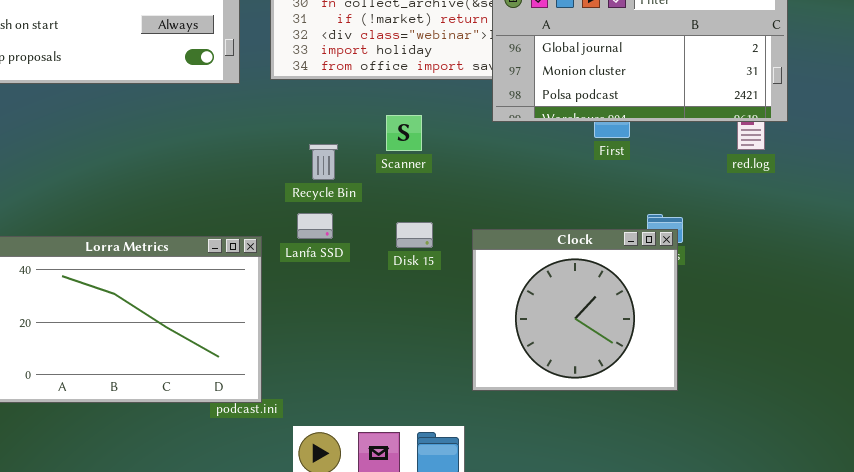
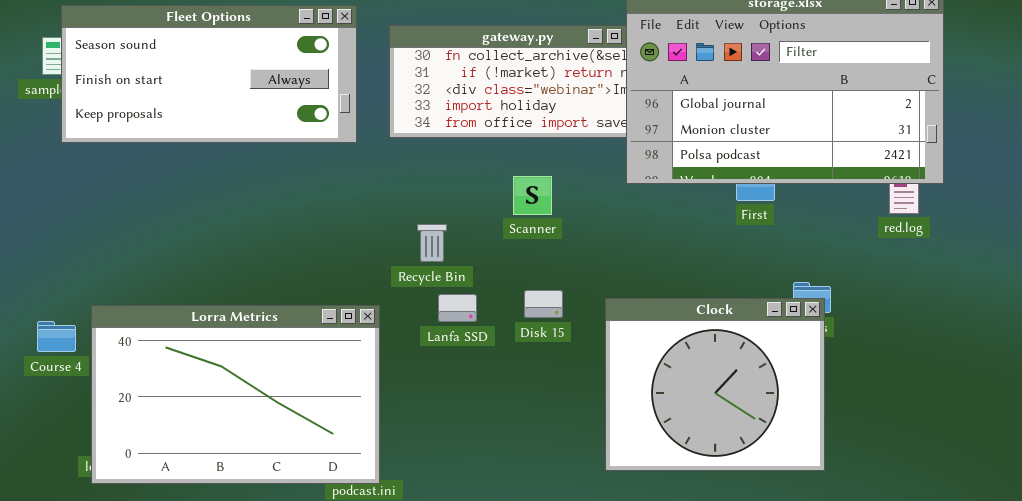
Recycle Bin: [309,144,338,180] -> [417,224,447,262], moved
Lanfa SSD: [297,213,333,239] -> [438,294,477,322], moved

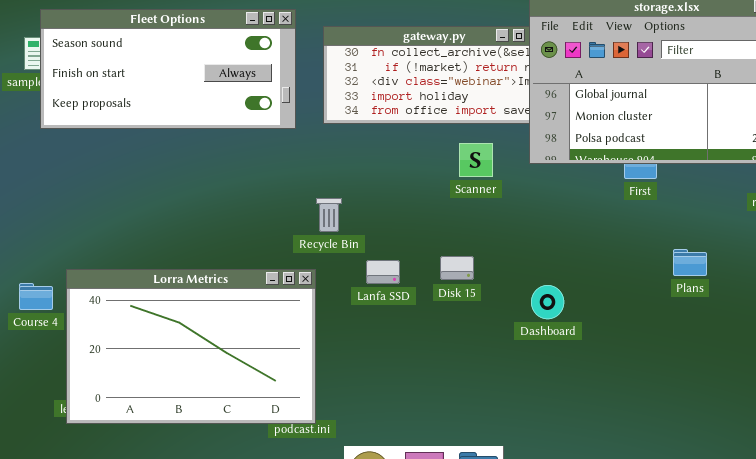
Scanner: [513,176,552,215] -> [459,143,493,177], moved
Recycle Bin: [417,224,447,262] -> [316,198,342,232], moved
Clock: [605,298,825,471] -> none, closed

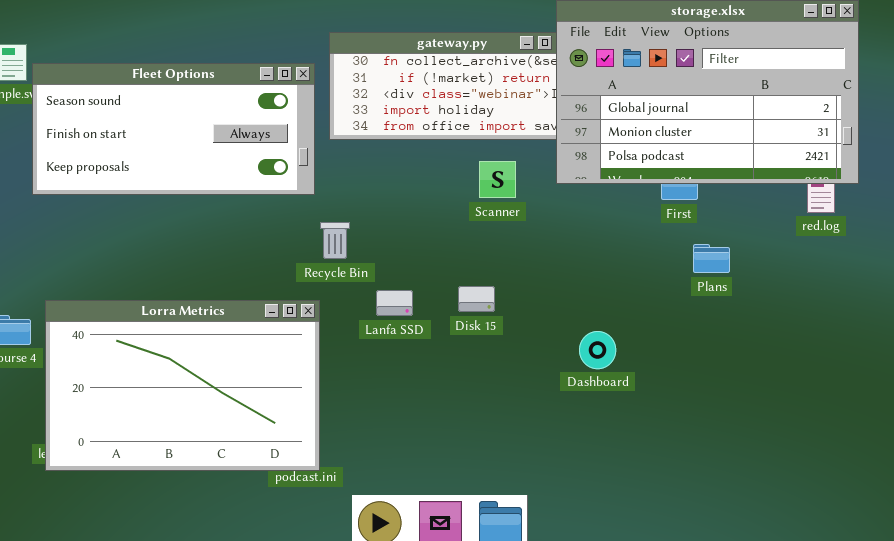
Fleet Options: [40,9,296,129] -> [32,63,315,195], moved
Plans: [673,249,707,276] -> [693,244,730,273], moved
Dashboard: [531,285,564,319] -> [579,331,616,369], moved

